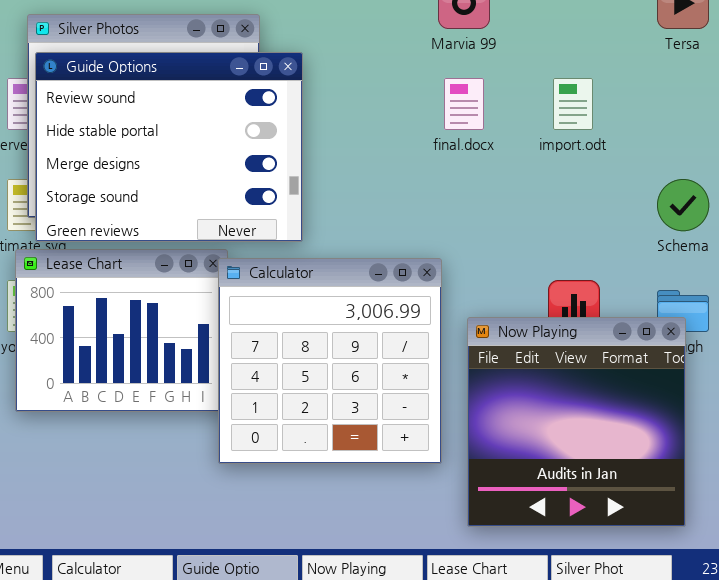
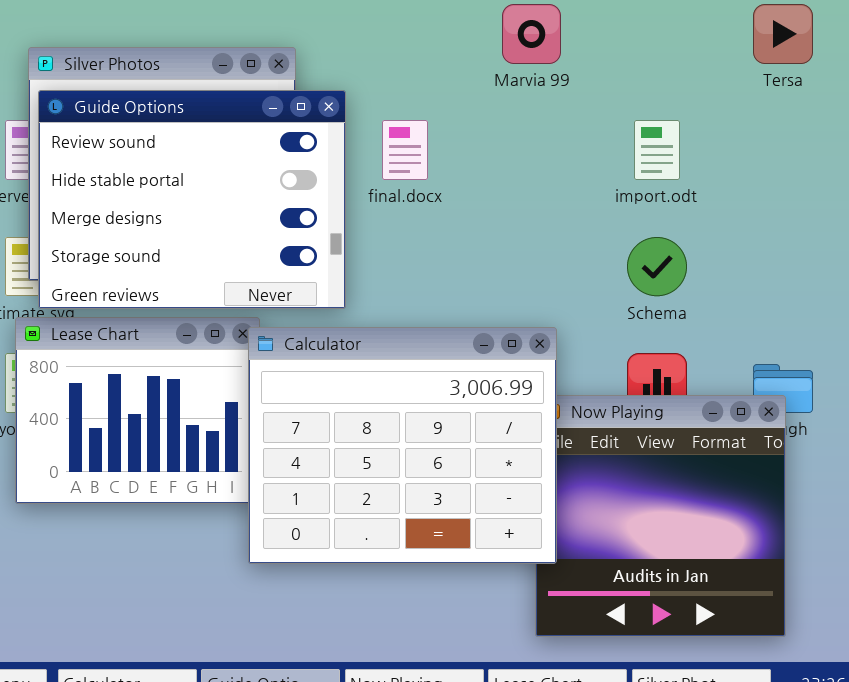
final.docx: [444,78,484,130] -> [382,120,428,180], moved
Schema: [657,179,709,231] -> [627,237,687,296], moved
Calculator: [218,258,442,464] -> [248,327,557,564], resized

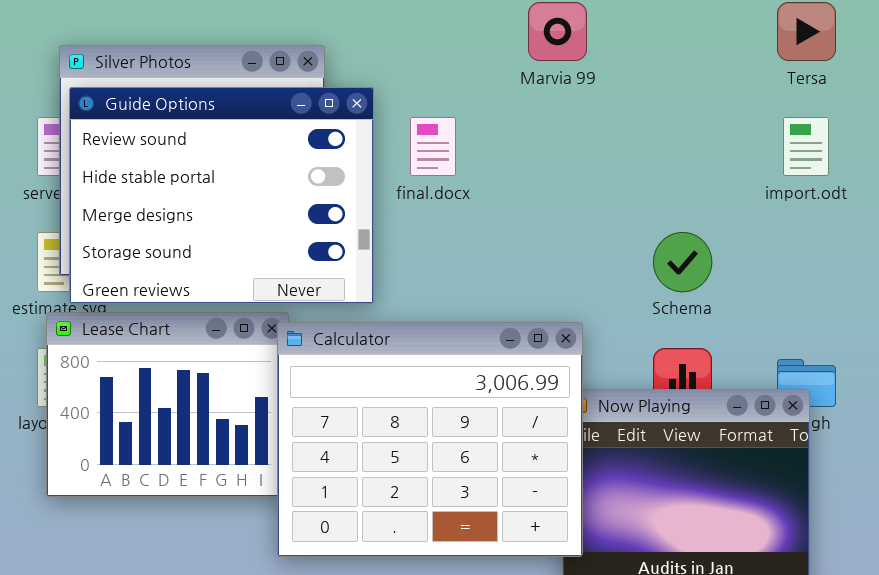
import.odt: [634,120,680,180] -> [783,117,829,176], moved

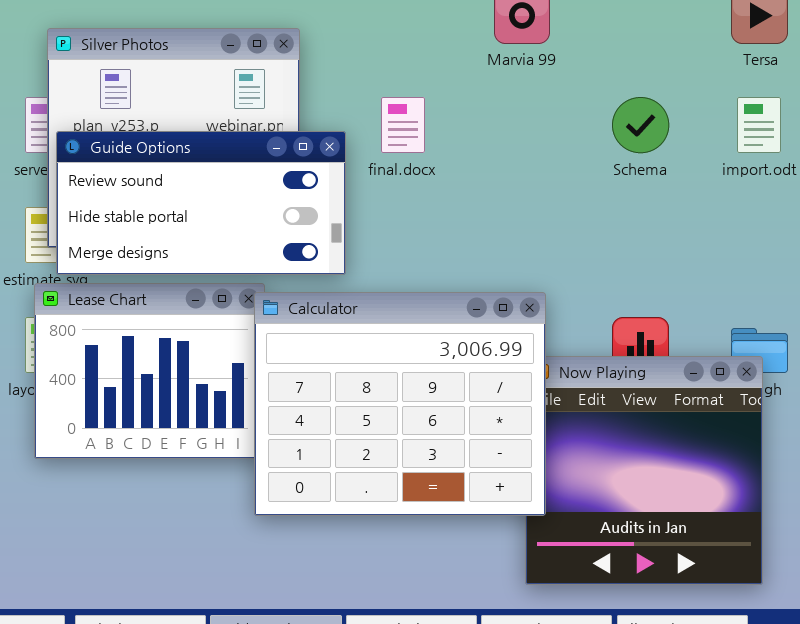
Guide Options: [69,87,374,304] -> [56,131,346,275], resized
Schema: [653,232,712,292] -> [612,97,669,153], moved

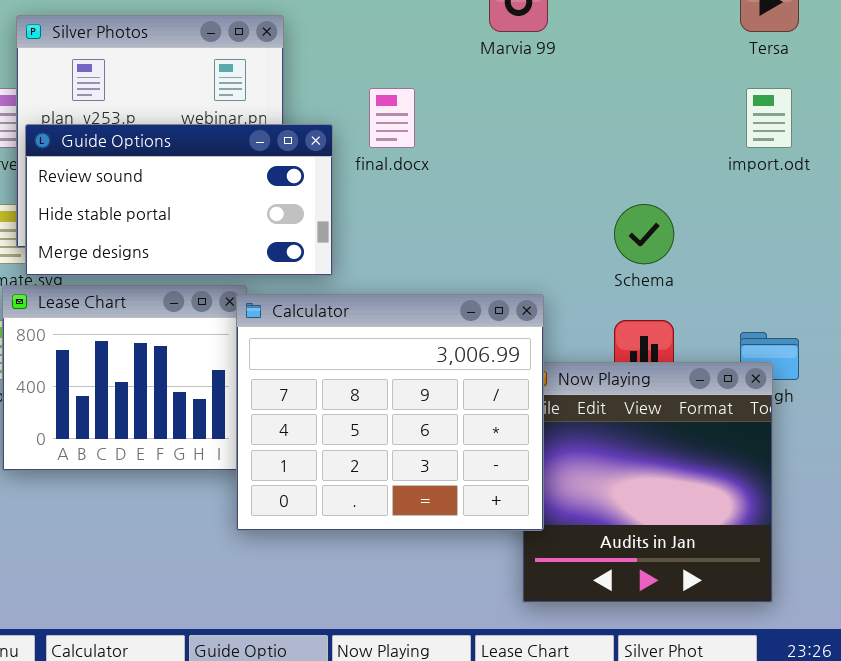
Schema: [612,97,669,153] -> [614,204,674,264], moved

